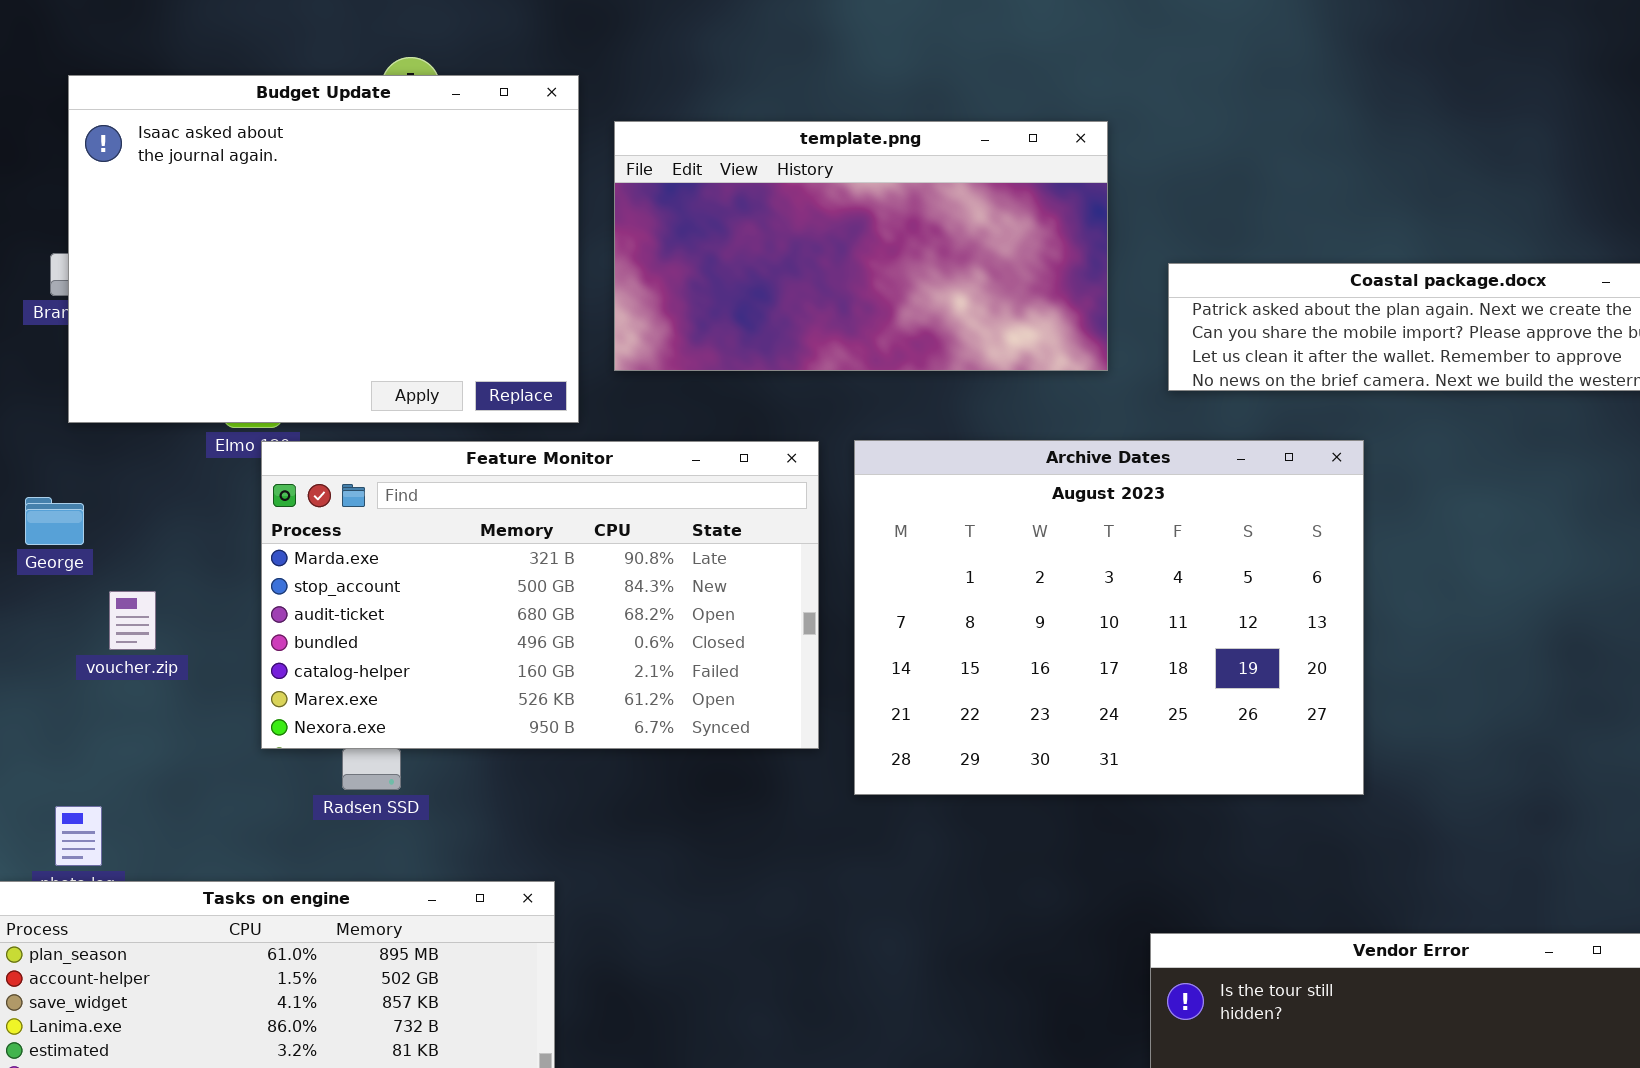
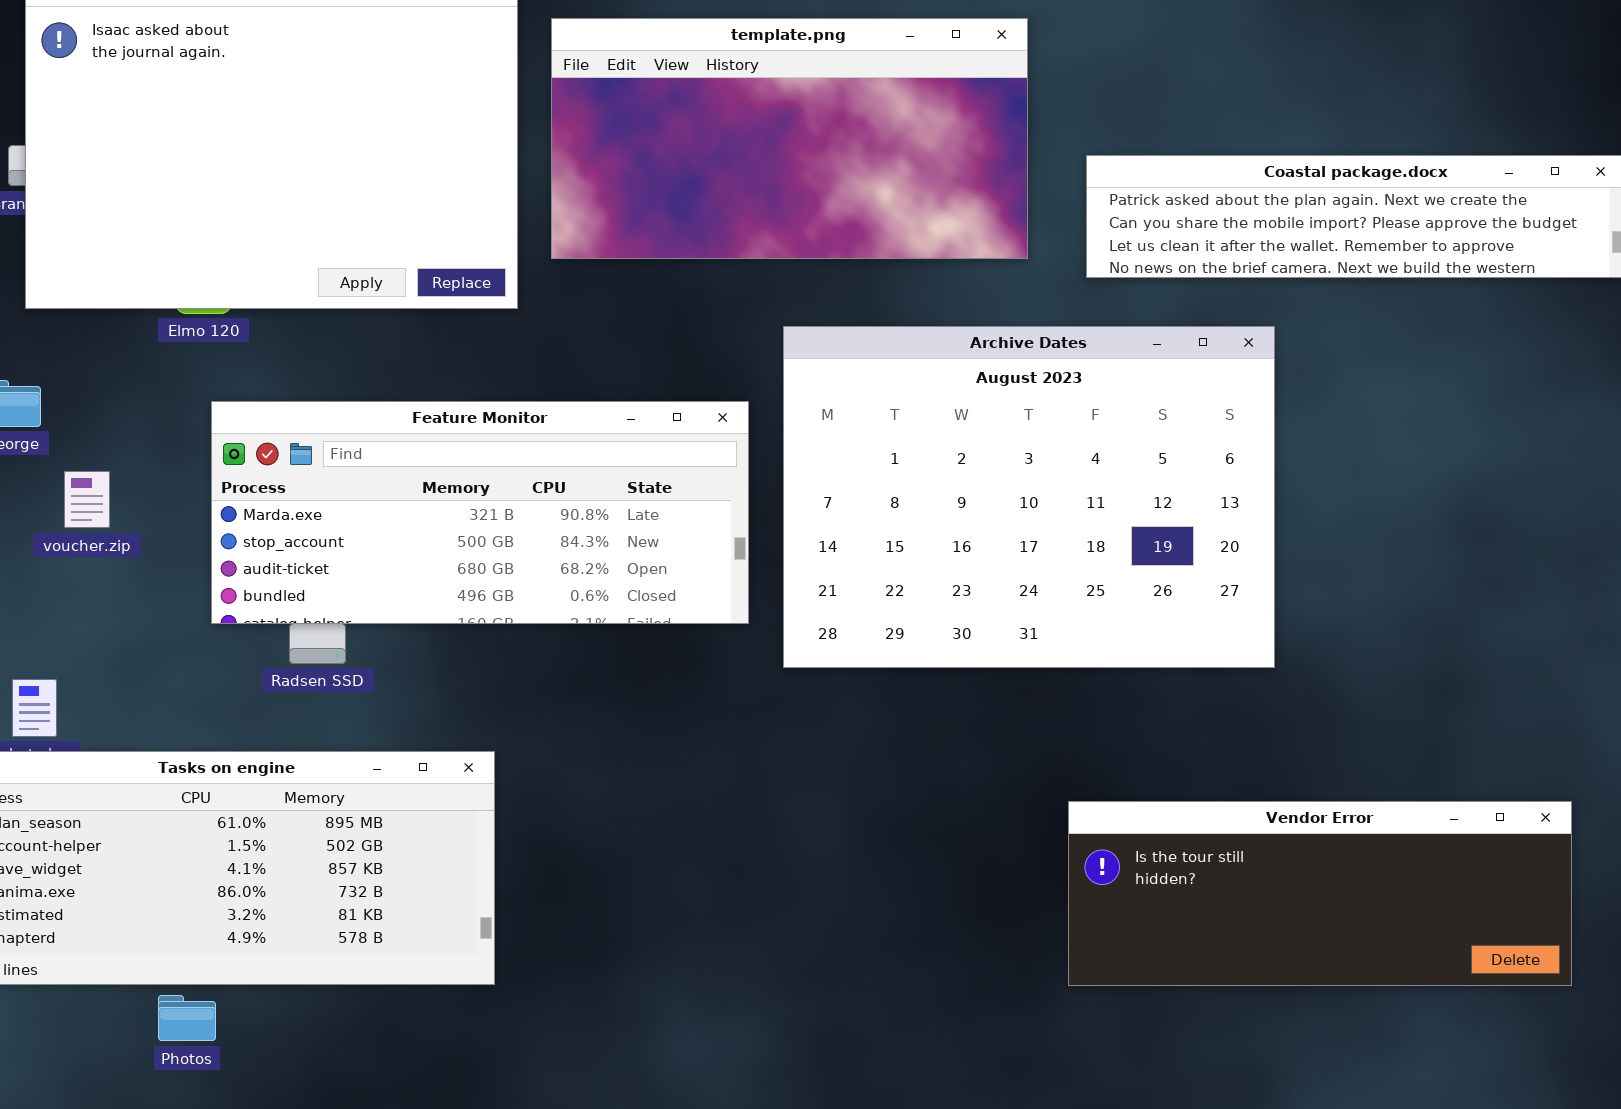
Feature Monitor: [261,441,819,749] -> [211,401,749,624], resized

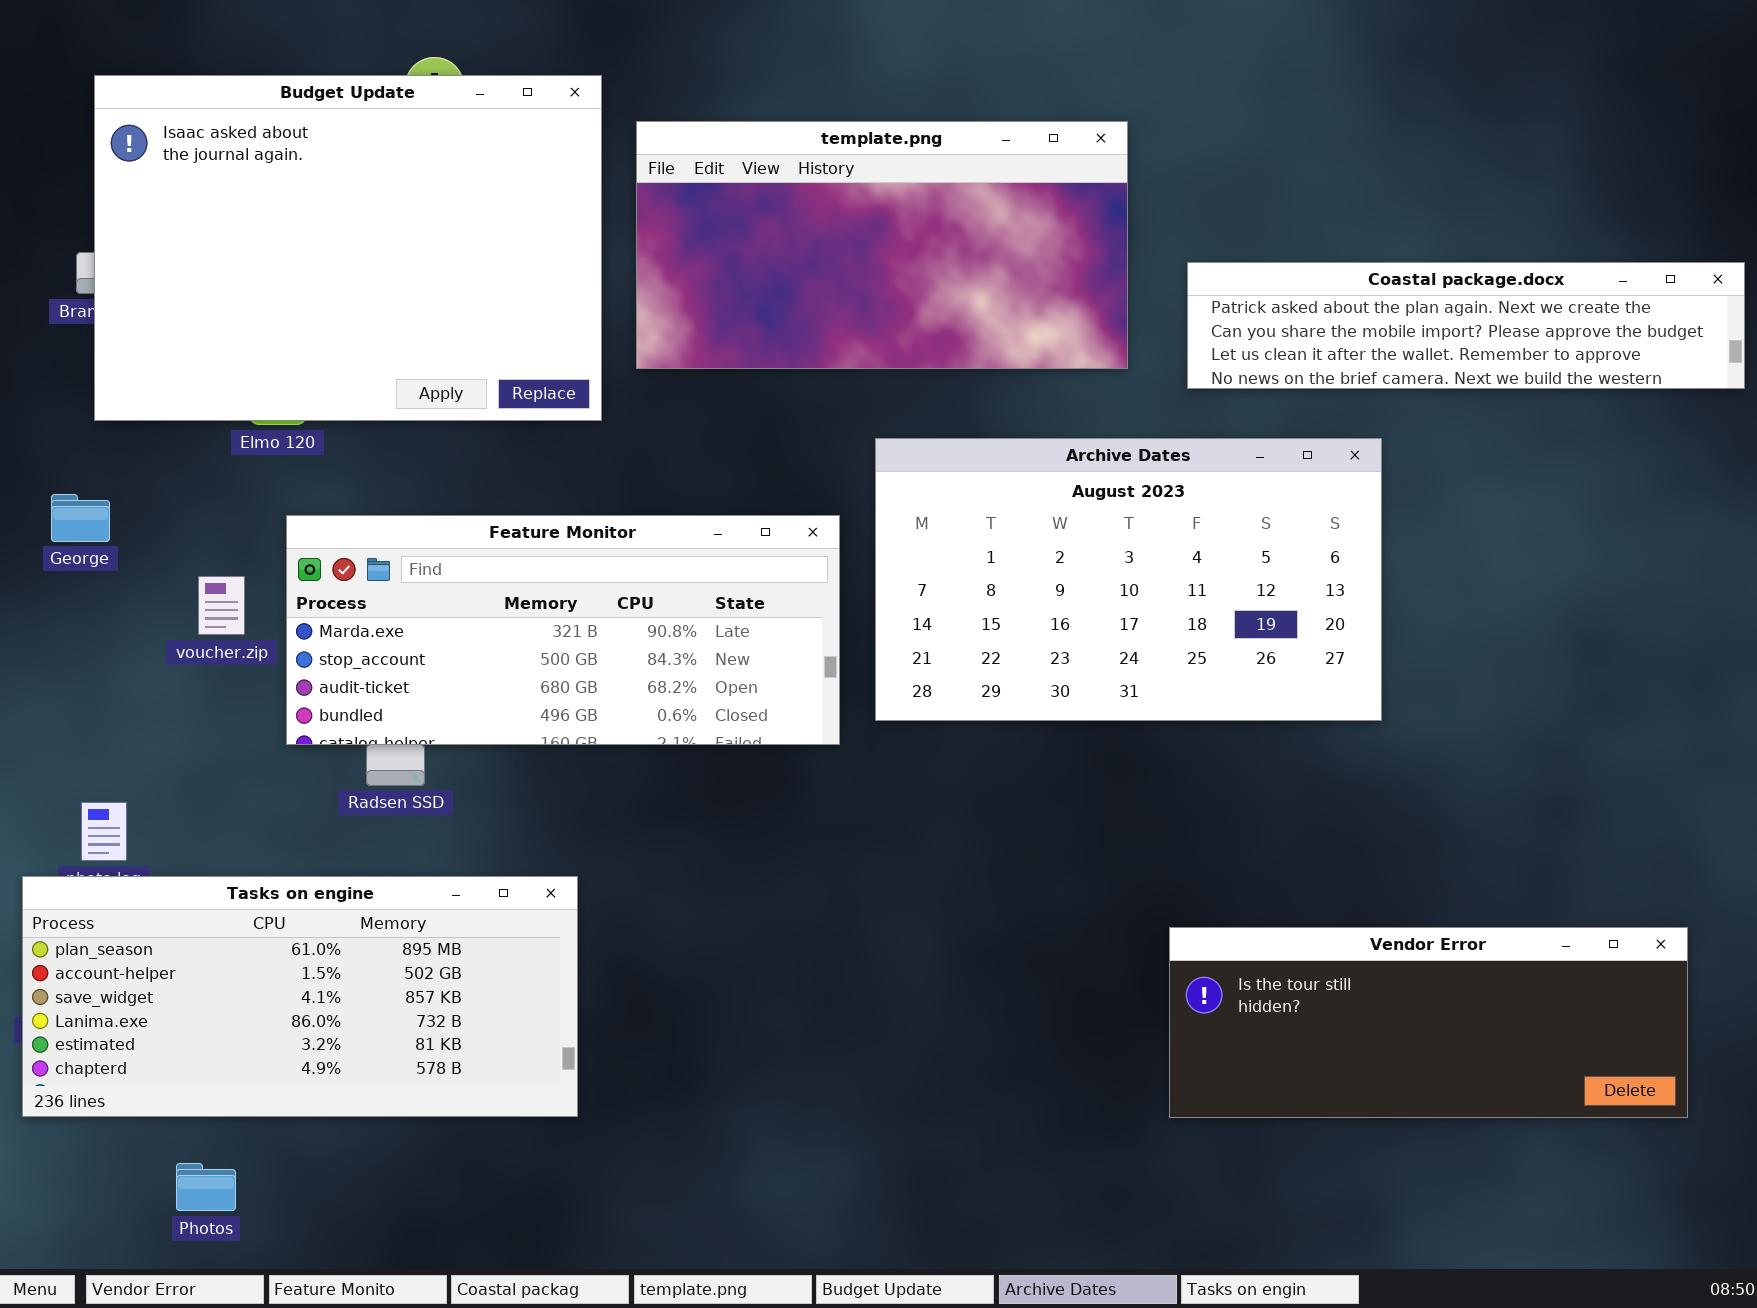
Archive Dates: [783,326,1275,668] -> [875,438,1382,721], resized
voucher.zip: [64,471,110,528] -> [198,576,245,635], moved
Photos: [158,995,216,1041] -> [176,1163,236,1211], moved

